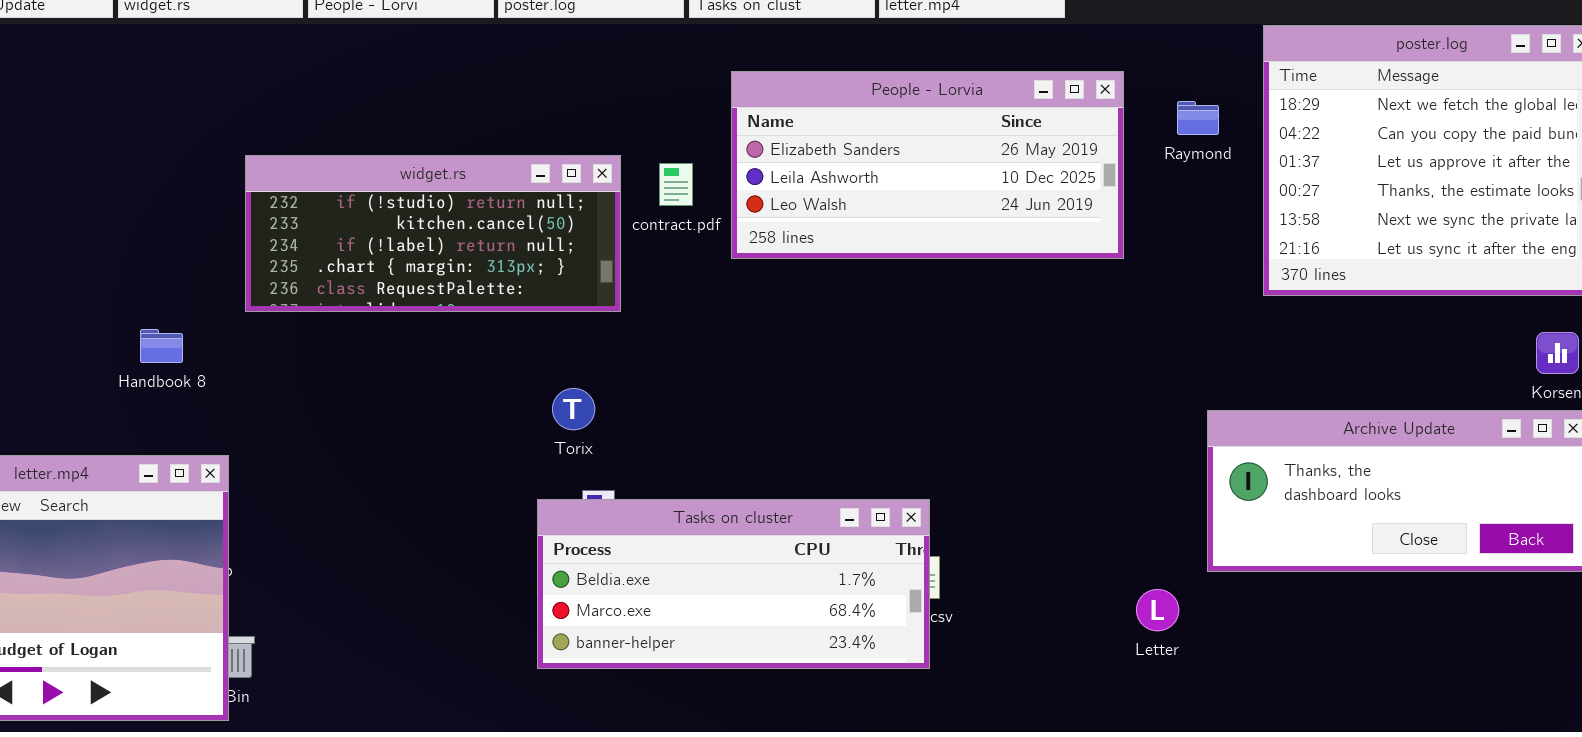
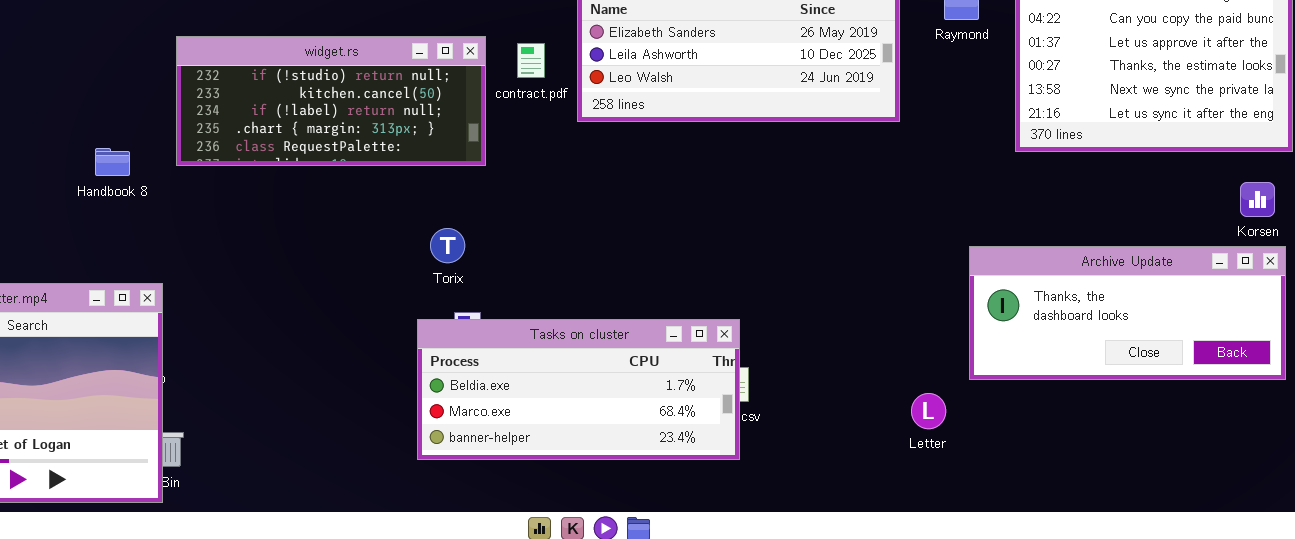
Handbook 8: [140,329,183,363] -> [95,148,130,176], moved

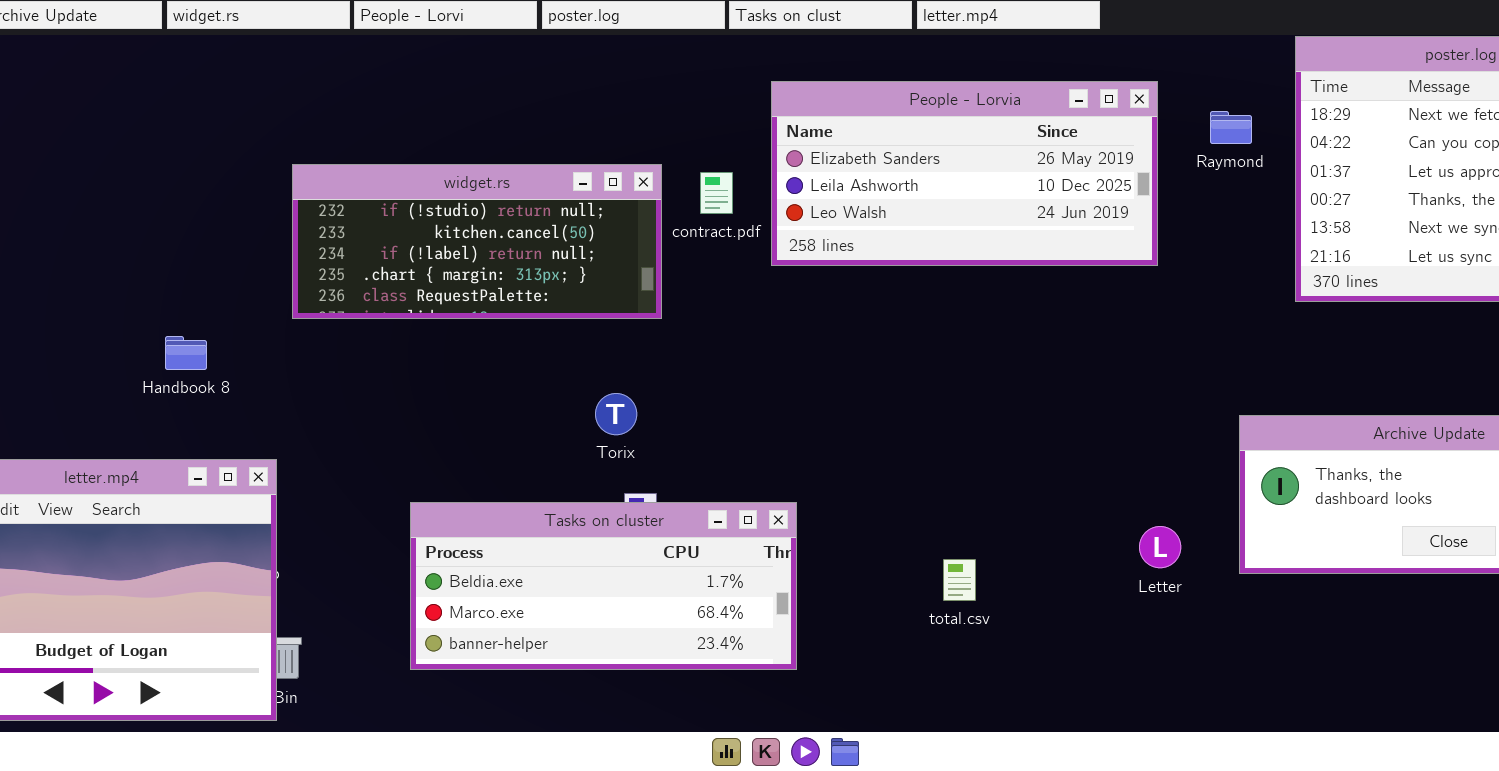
Handbook 8: [95,148,130,176] -> [165,336,207,370], moved
Tasks on cluster: [417,319,740,460] -> [410,502,797,670], moved
Letter: [911,393,946,429] -> [1139,526,1181,568], moved

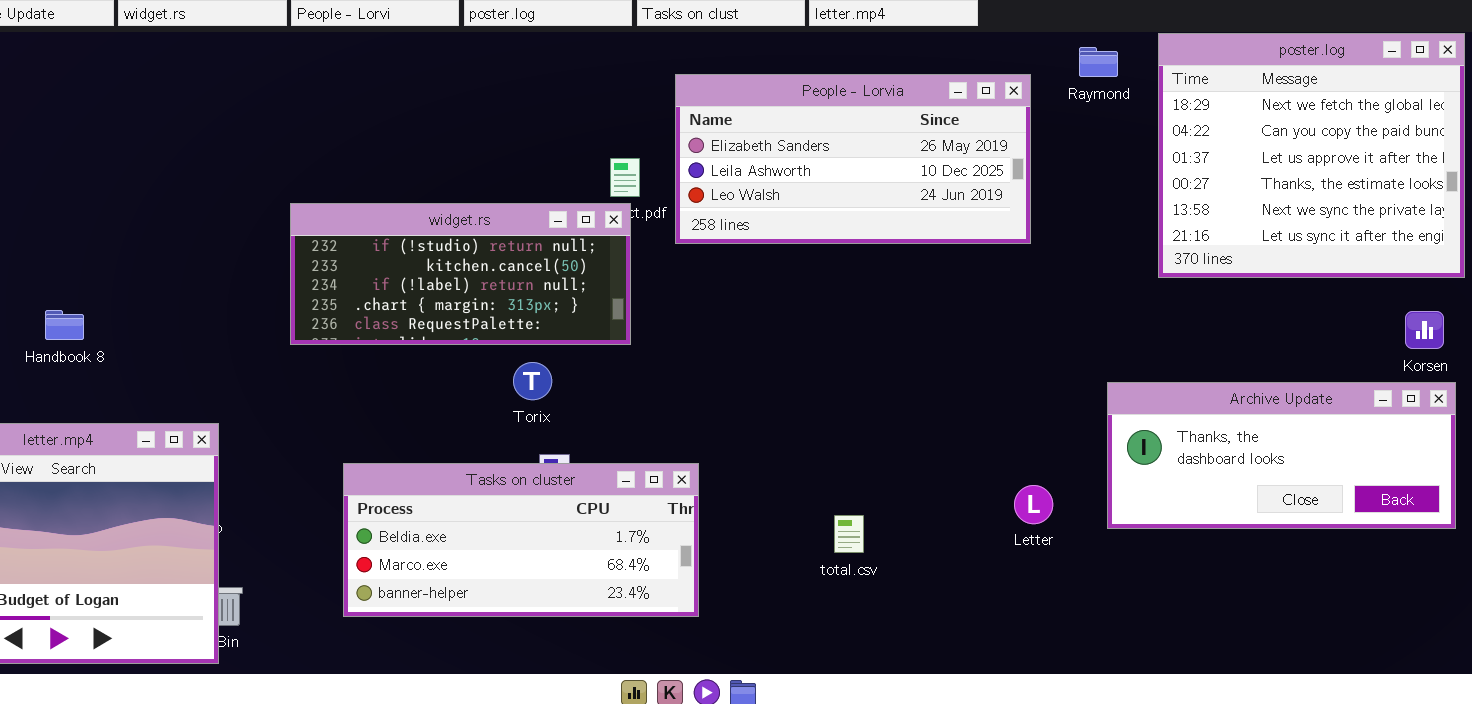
Raymond: [1210,111,1252,144] -> [1079,47,1118,77], moved
widget.rs: [292,164,662,319] -> [290,203,631,345], moved
Handbook 8: [165,336,207,370] -> [45,310,84,340], moved

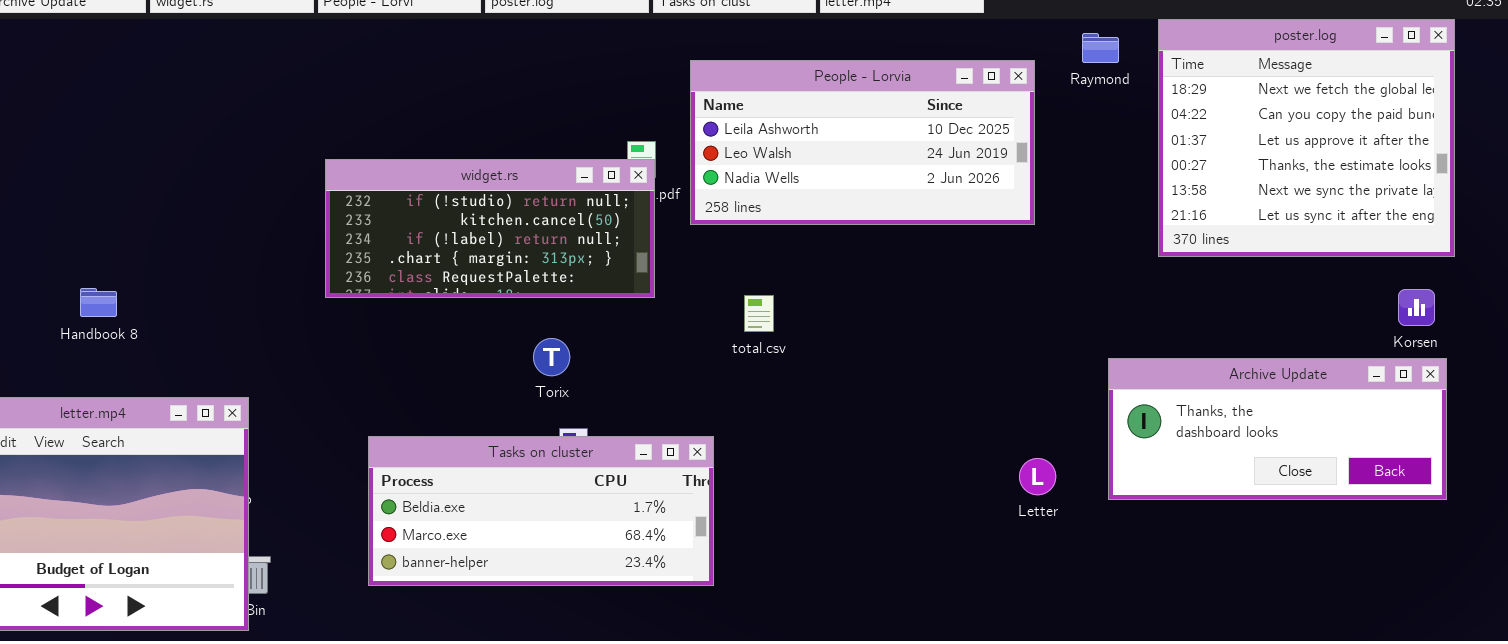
People - Lorvia: [675,74,1031,244] -> [690,60,1035,225], scrolled down 1 row
widget.rs: [290,203,631,345] -> [325,159,655,298], moved
total.csv: [834,515,864,553] -> [744,295,774,332], moved

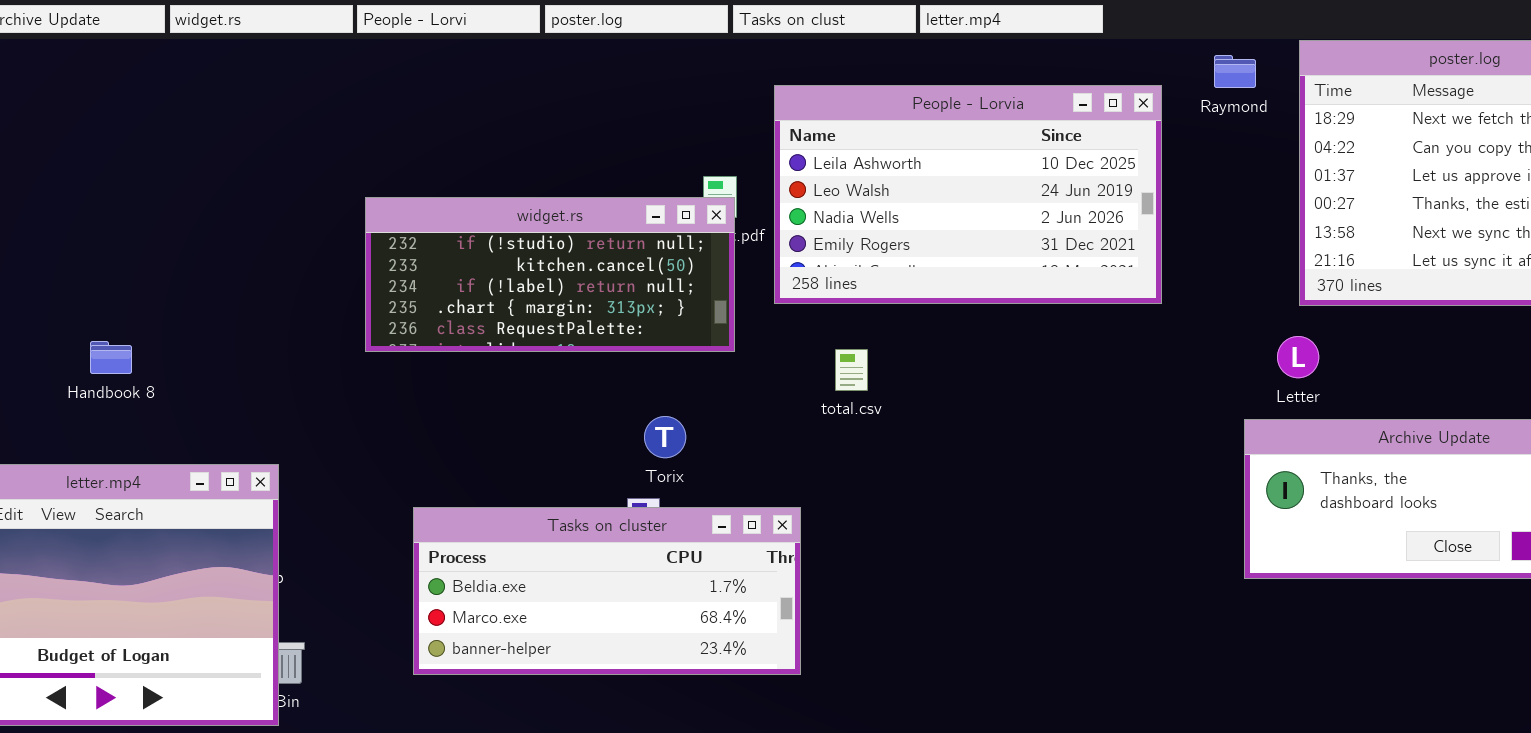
People - Lorvia: [690,60,1035,225] -> [774,85,1162,304], resized
Torix: [533,338,570,376] -> [644,416,686,458], moved
Letter: [1019,458,1056,495] -> [1277,336,1319,378], moved

